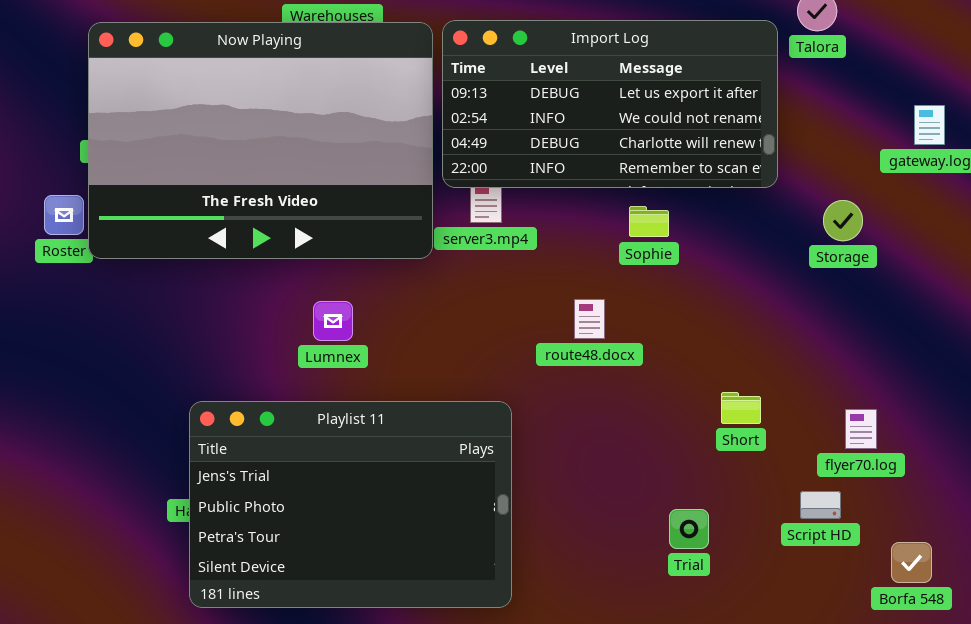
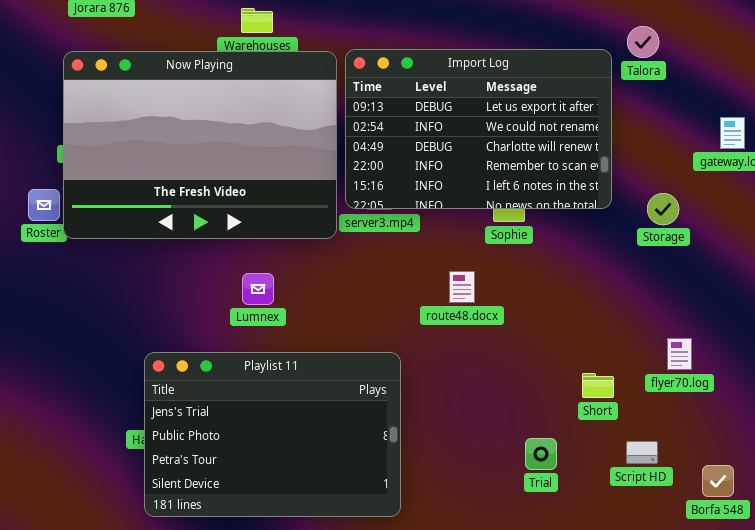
Import Log: [442,20,778,188] -> [345,49,612,209], resized
Short: [721,392,761,424] -> [582,373,614,398], moved
flyer70.log: [845,409,877,449] -> [667,338,692,370], moved
Script HD: [800,491,841,519] -> [626,441,658,464], moved

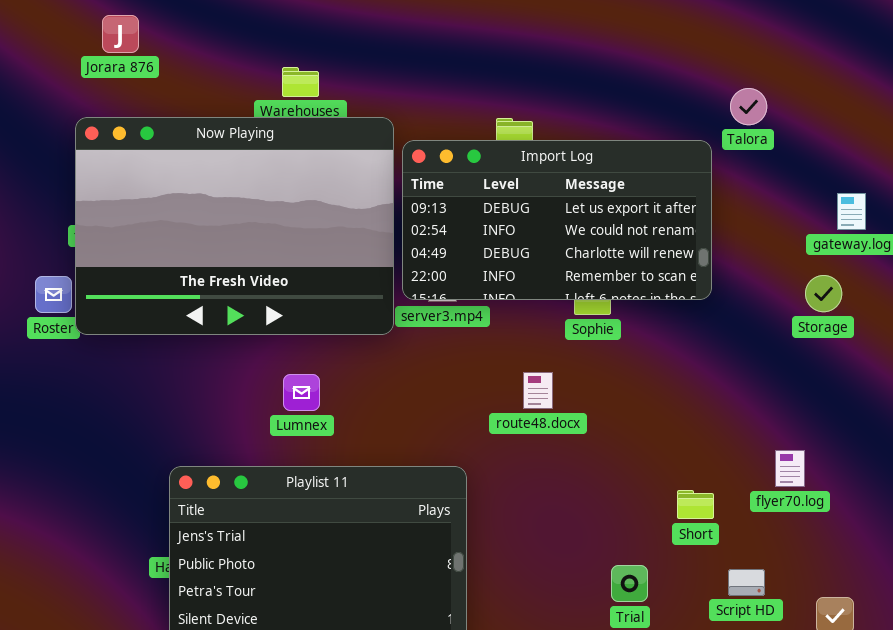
Import Log: [345,49,612,209] -> [402,140,712,300], resized
Storage: [647,193,679,225] -> [805,275,842,312], moved

